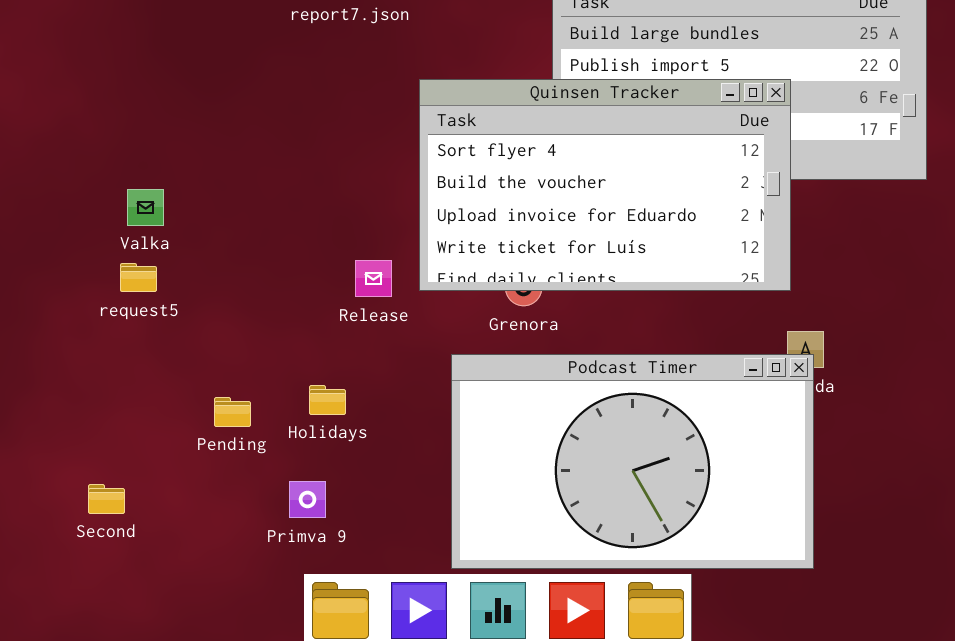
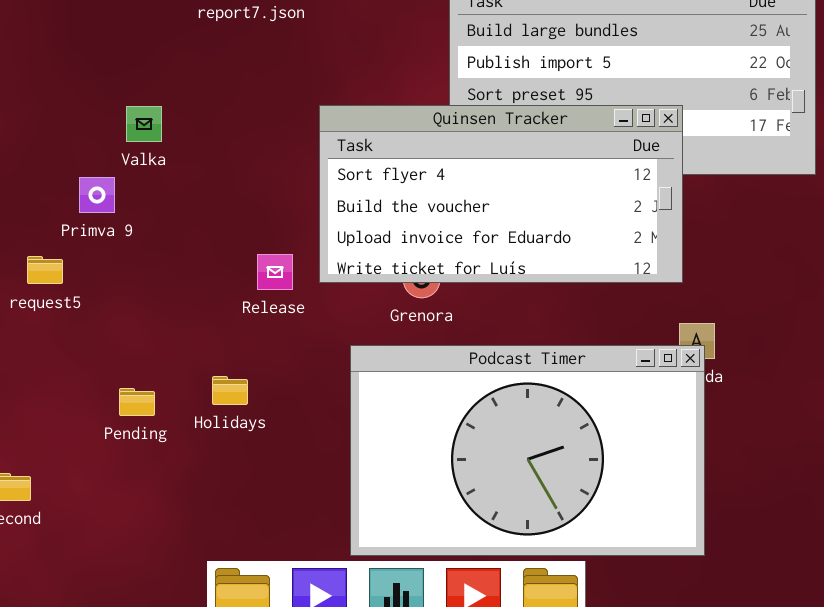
Quinsen Tracker: [419,79,791,291] -> [319,105,683,283], resized
Valka: [127,189,164,226] -> [126,106,162,142], moved
Primva 9: [289,481,326,518] -> [79,177,115,213], moved

